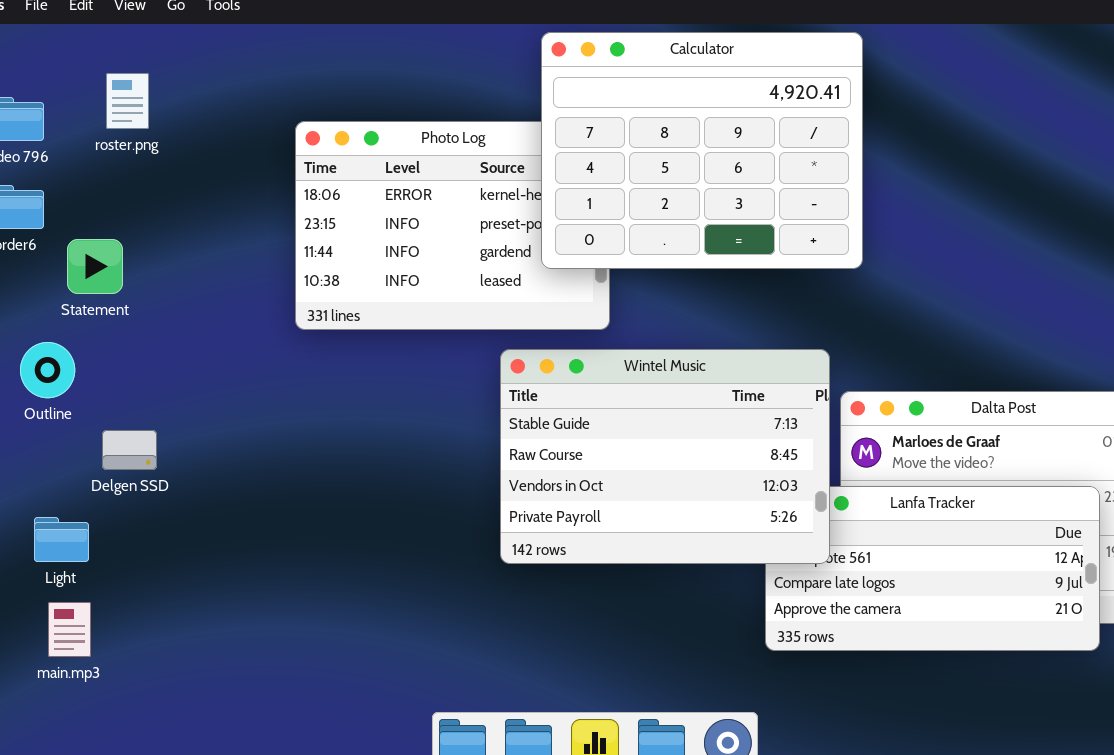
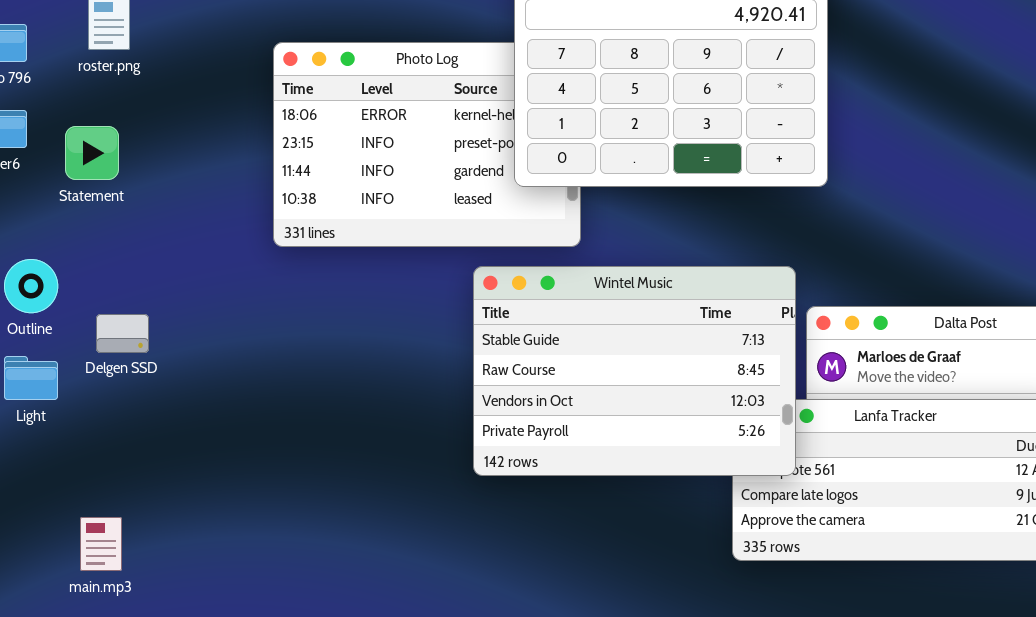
Statement: [67,239,123,294] -> [65,126,119,180], moved
Delgen SSD: [102,430,157,470] -> [96,314,149,353], moved
Light: [34,517,89,562] -> [4,356,58,400], moved
main.mp3: [48,602,91,657] -> [80,517,122,571], moved

